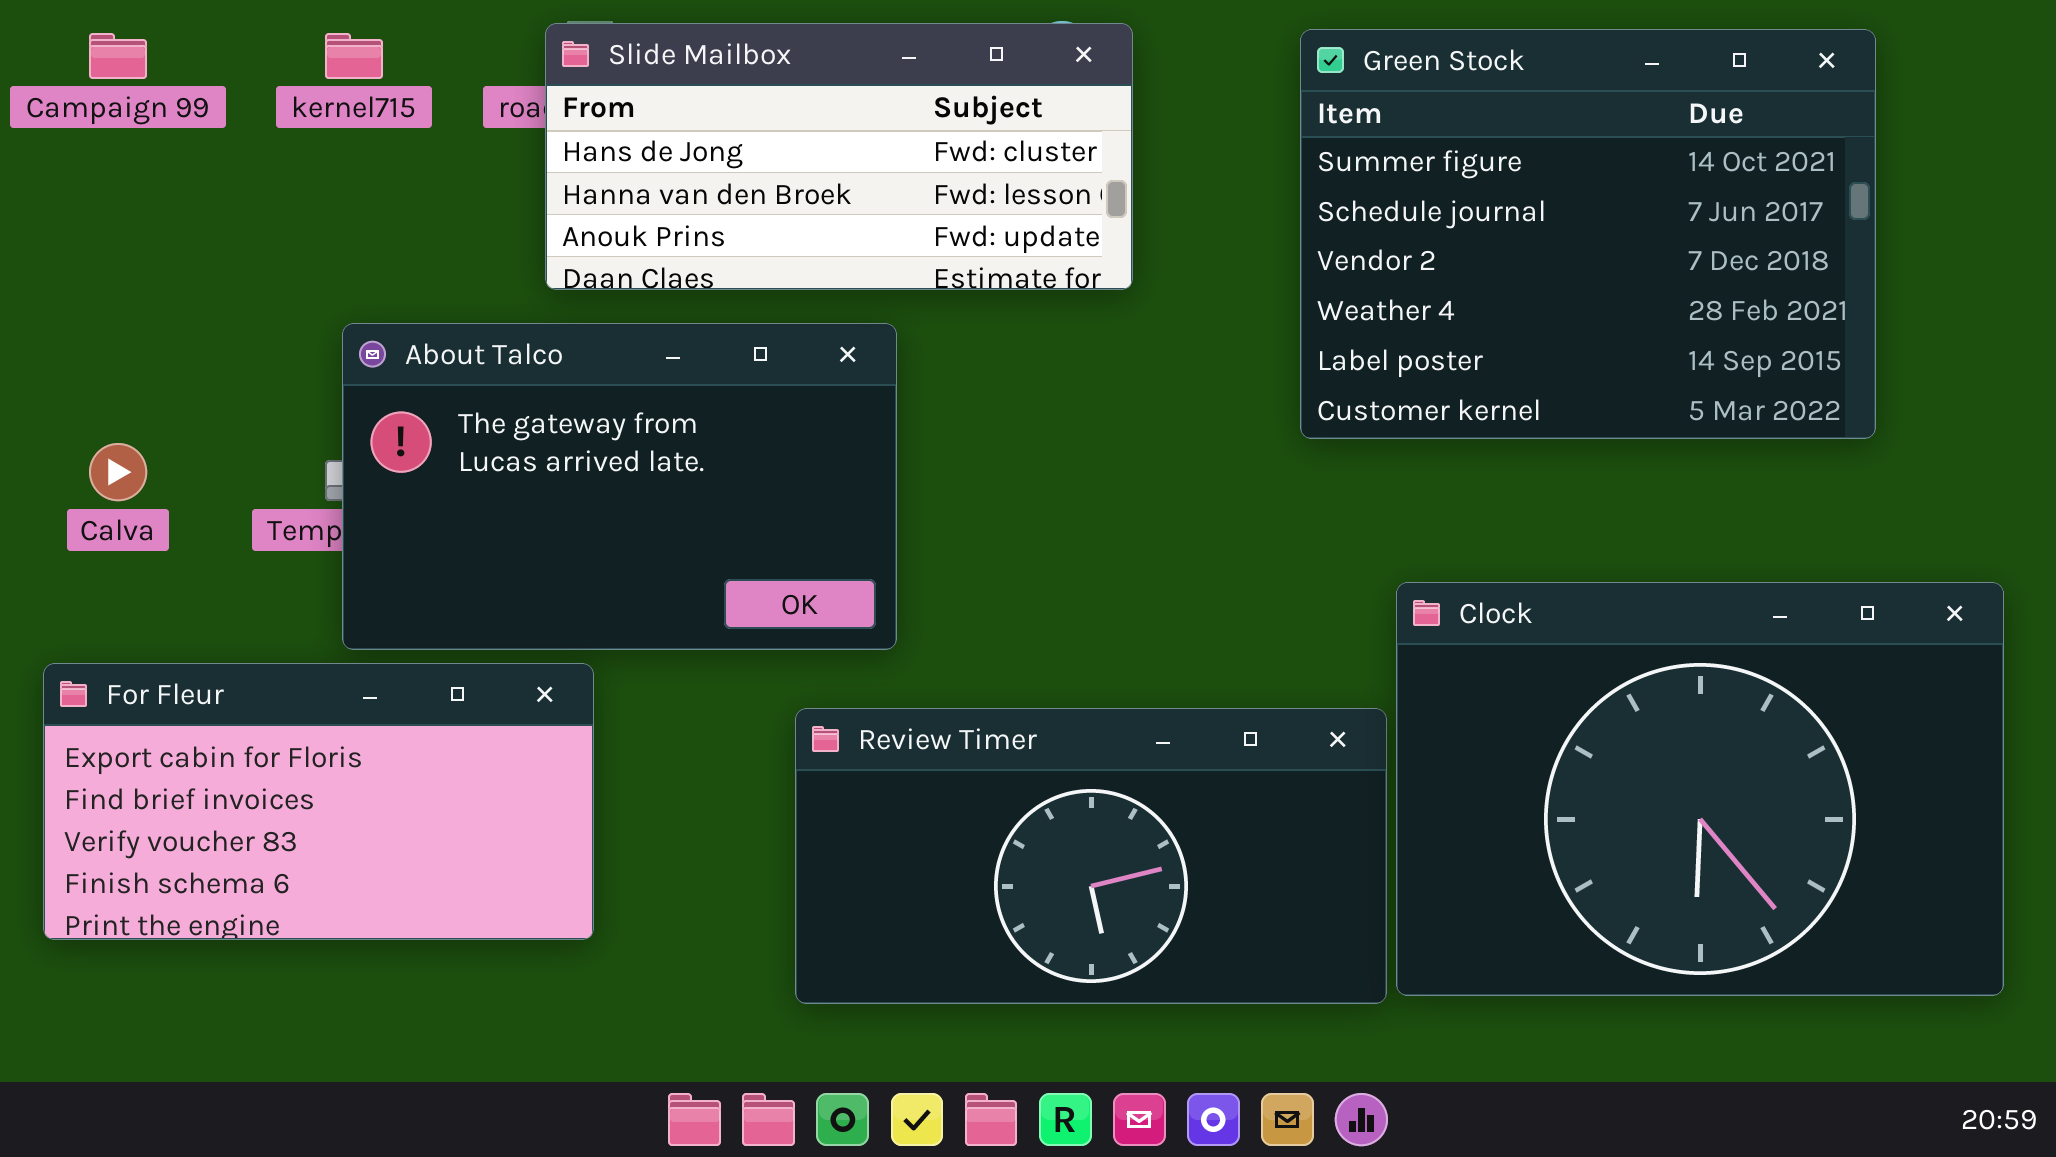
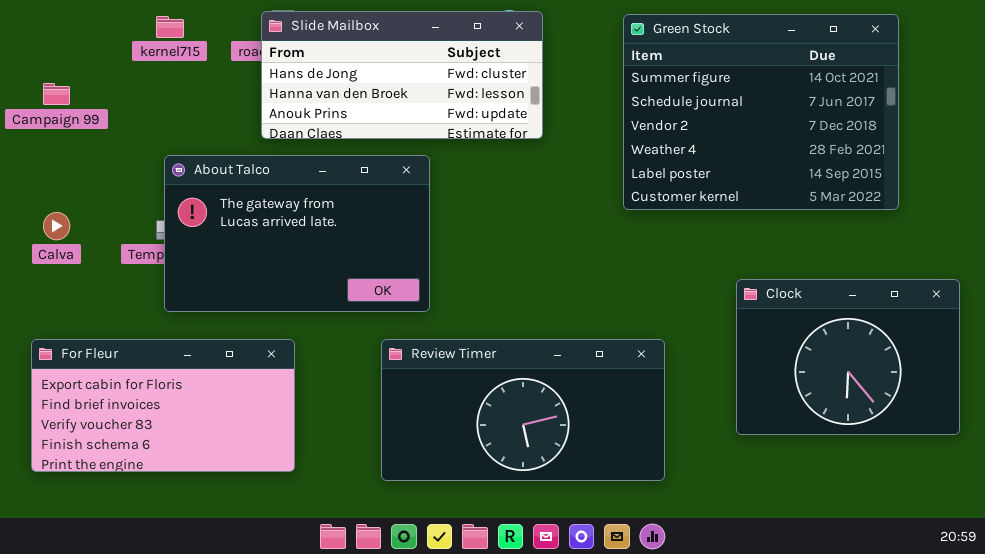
Campaign 99: [89,33,147,79] -> [43,83,70,105], moved
Clock: [1396,582,2004,996] -> [736,279,960,435], resized
For Fleur: [43,663,594,940] -> [31,339,295,472], moved

